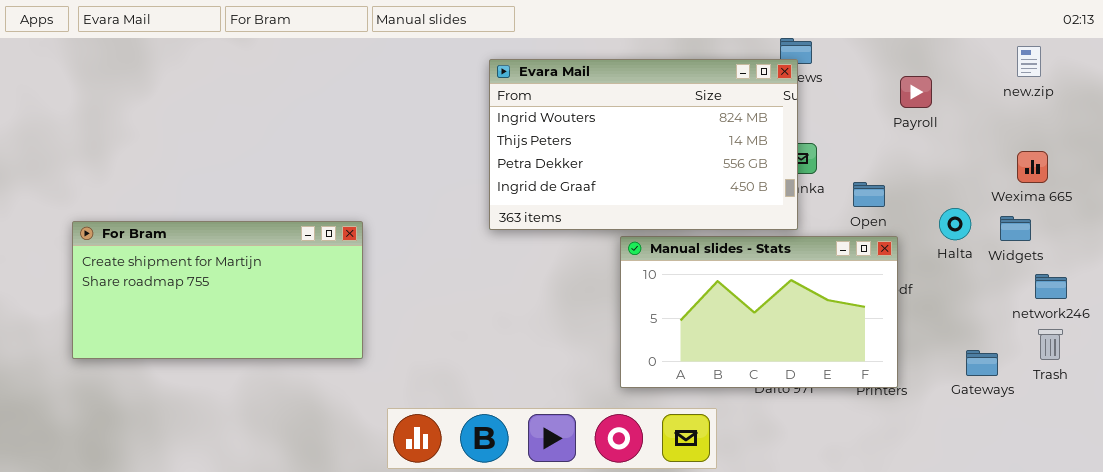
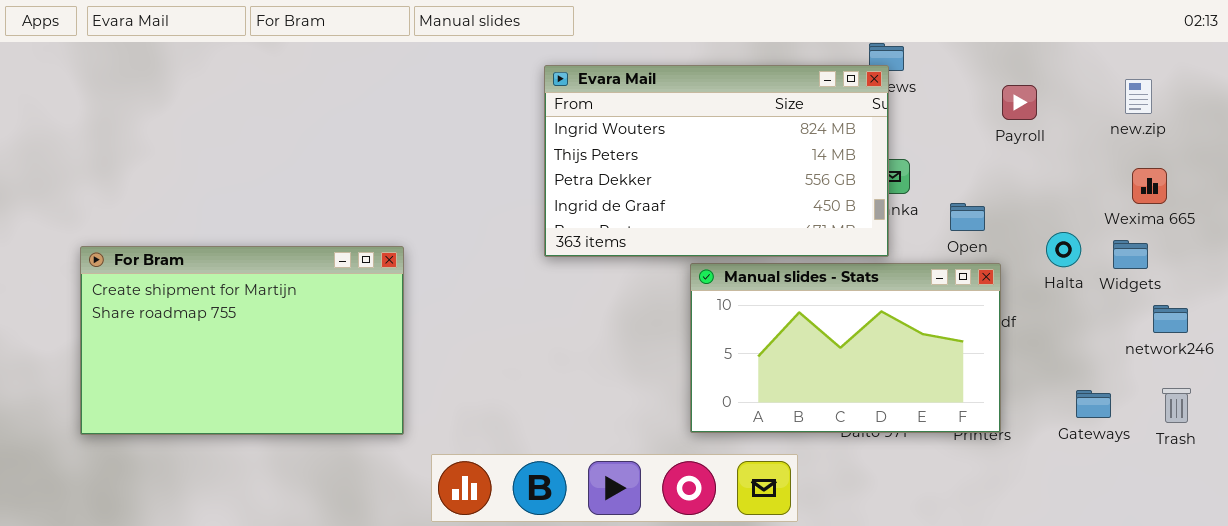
new.zip: [1017,46,1041,77] -> [1125,79,1152,114], moved
For Bram: [72,221,363,359] -> [80,246,404,435], resized
Trash: [1038,329,1063,360] -> [1162,388,1191,423], moved

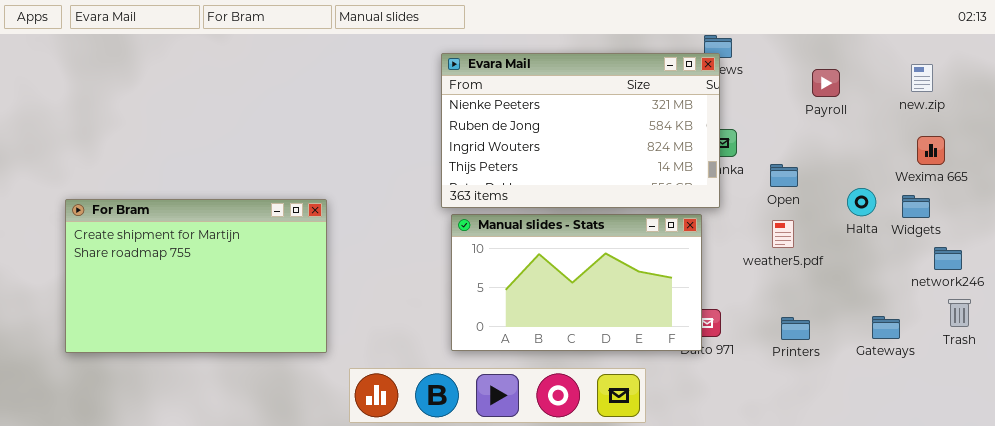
Evara Mail: [544,65,889,257] -> [441,53,720,208], scrolled up 2 rows
Manual slides - Stats: [690,263,1001,433] -> [451,214,702,351], moved
Trash: [1162,388,1191,423] -> [948,299,971,327], moved

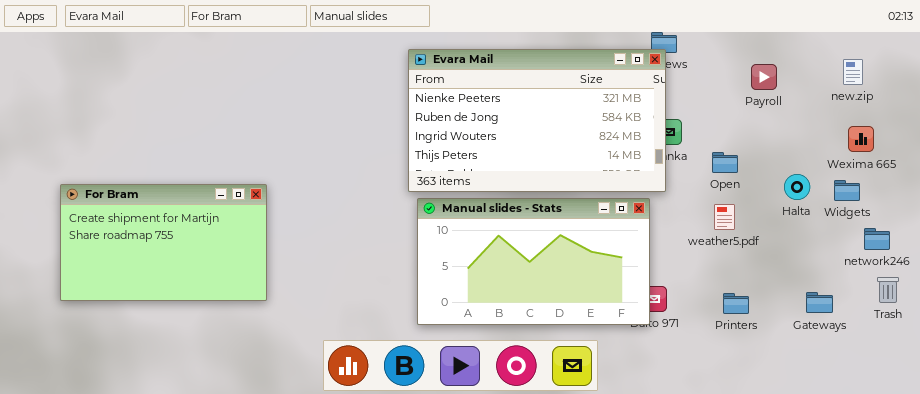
For Bram: [65,199,327,353] -> [60,184,267,301], resized

